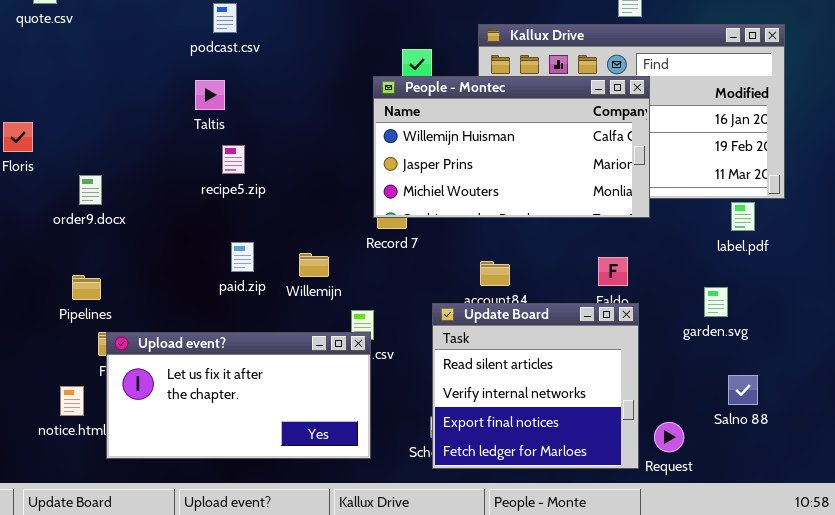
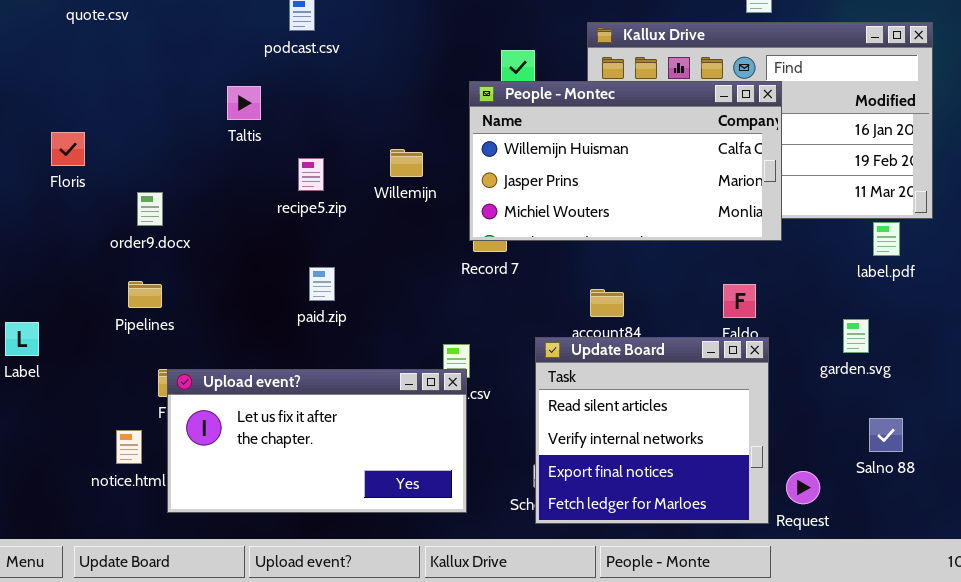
Taltis: [195,80,225,110] -> [227,86,261,120], moved
Willemijn: [299,253,329,277] -> [390,149,423,177], moved
Pipelines: [72,275,101,300] -> [128,281,162,308], moved

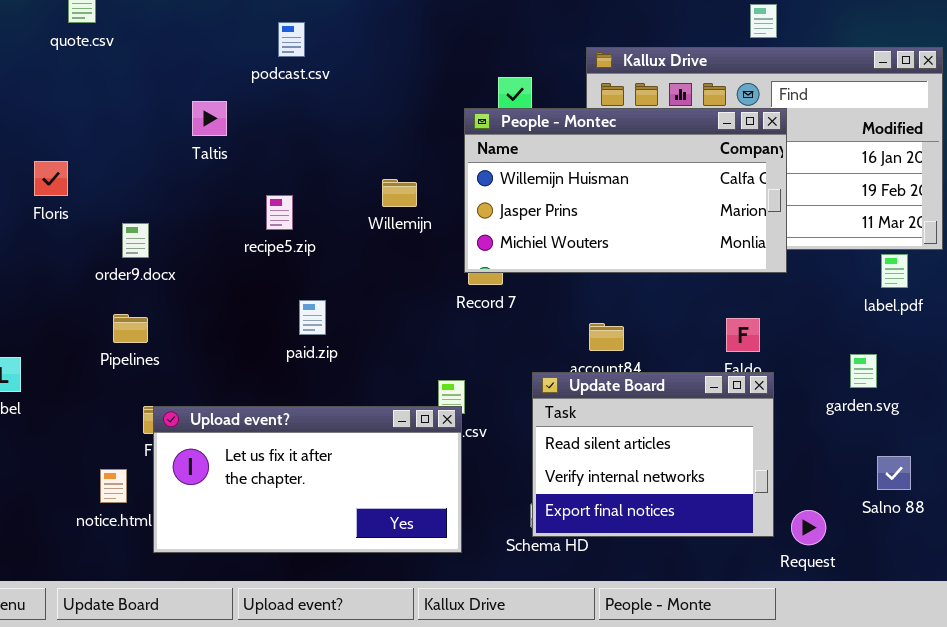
Taltis: [227,86,261,120] -> [192,101,227,136], moved
recipe5.zip: [298,158,324,191] -> [266,195,293,230], moved
Update Board: [535,337,769,524] -> [532,372,774,537], resized

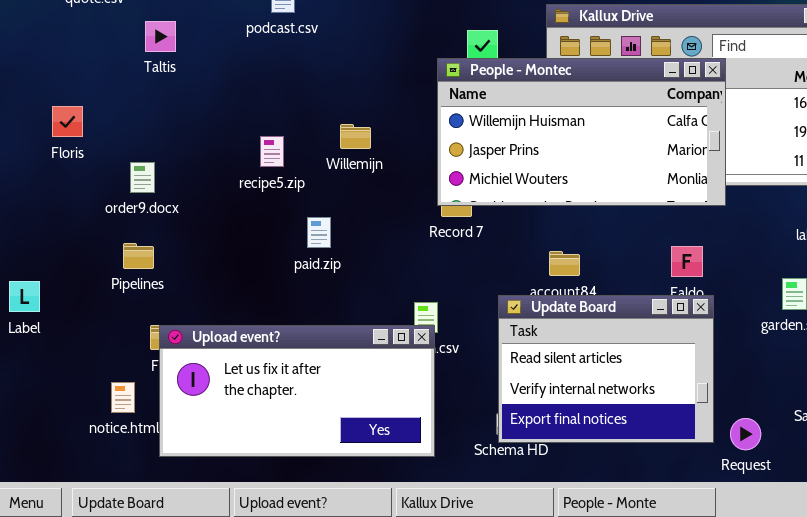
Taltis: [192,101,227,136] -> [145,21,176,52], moved
Willemijn: [382,179,417,207] -> [340,124,371,149], moved
paid.zip: [299,300,326,335] -> [307,217,331,248], moved

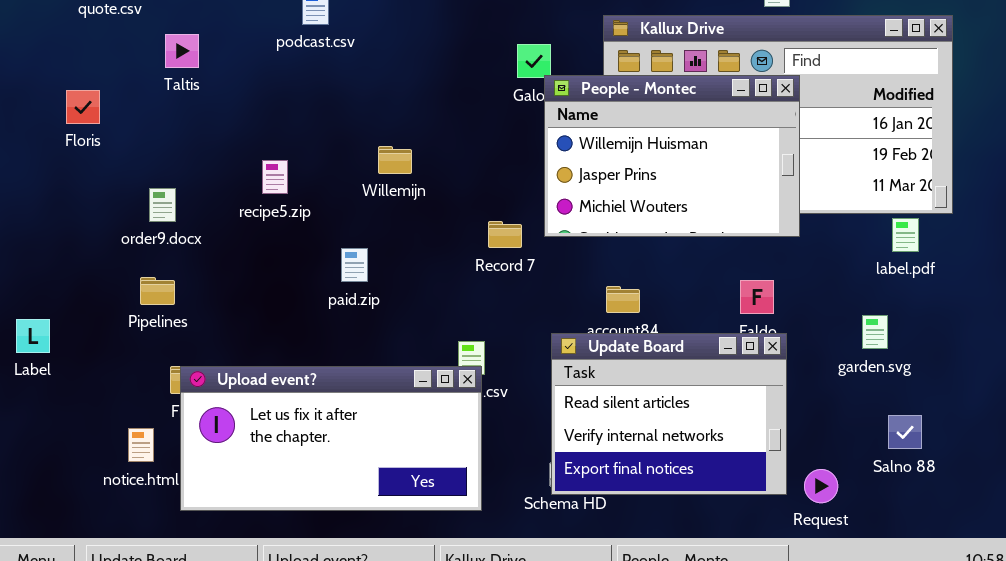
People - Montec: [437,58,726,206] -> [544,75,800,237], resized
Floris: [52,106,83,137] -> [66,90,100,124], moved
recipe5.zip: [260,136,284,167] -> [262,160,288,194], moved

